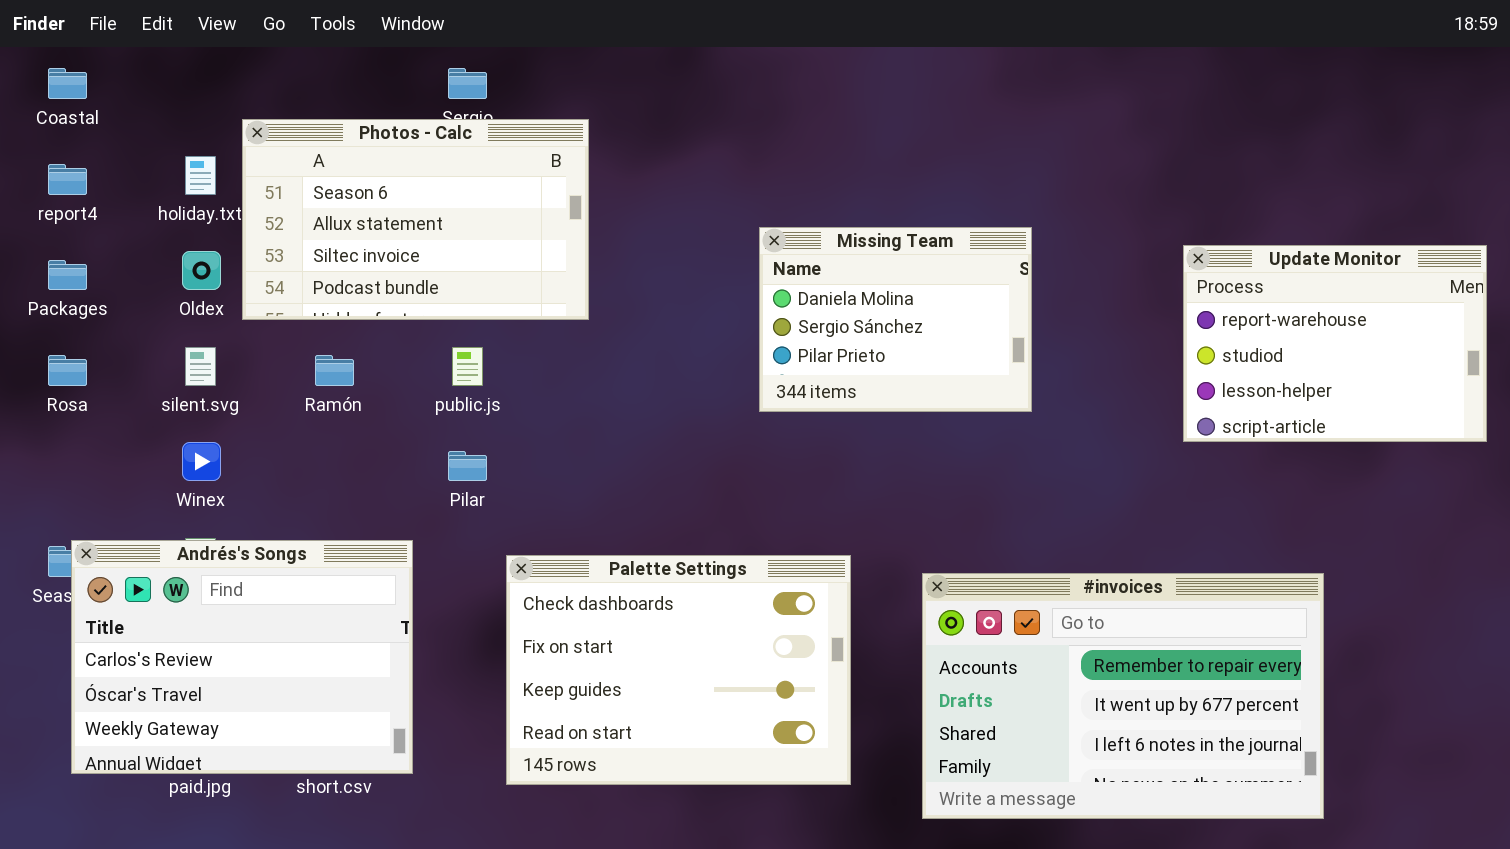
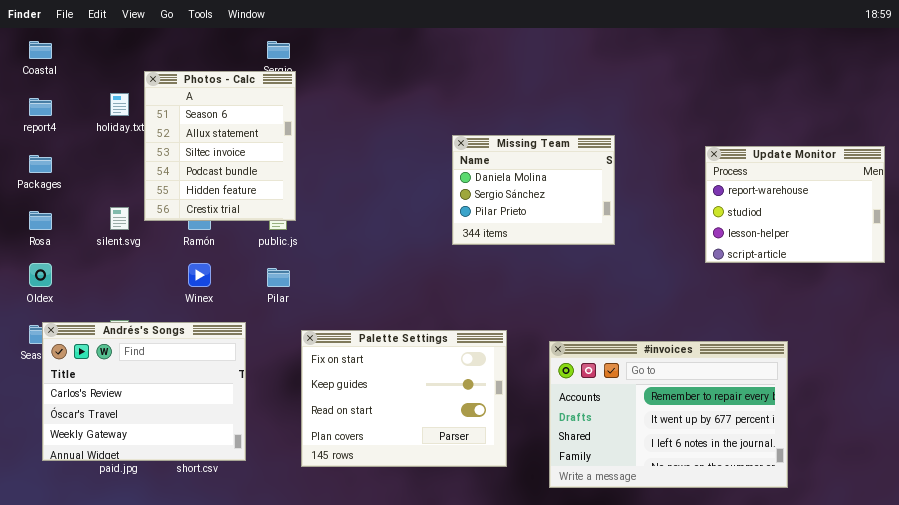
Photos - Calc: [242,119,589,320] -> [144,71,296,221], resized
Oldex: [182,251,221,290] -> [29,263,52,287], moved
Winex: [182,442,221,481] -> [188,263,211,287], moved
Palette Settings: [506,555,851,785] -> [301,330,507,467], scrolled down 1 row

